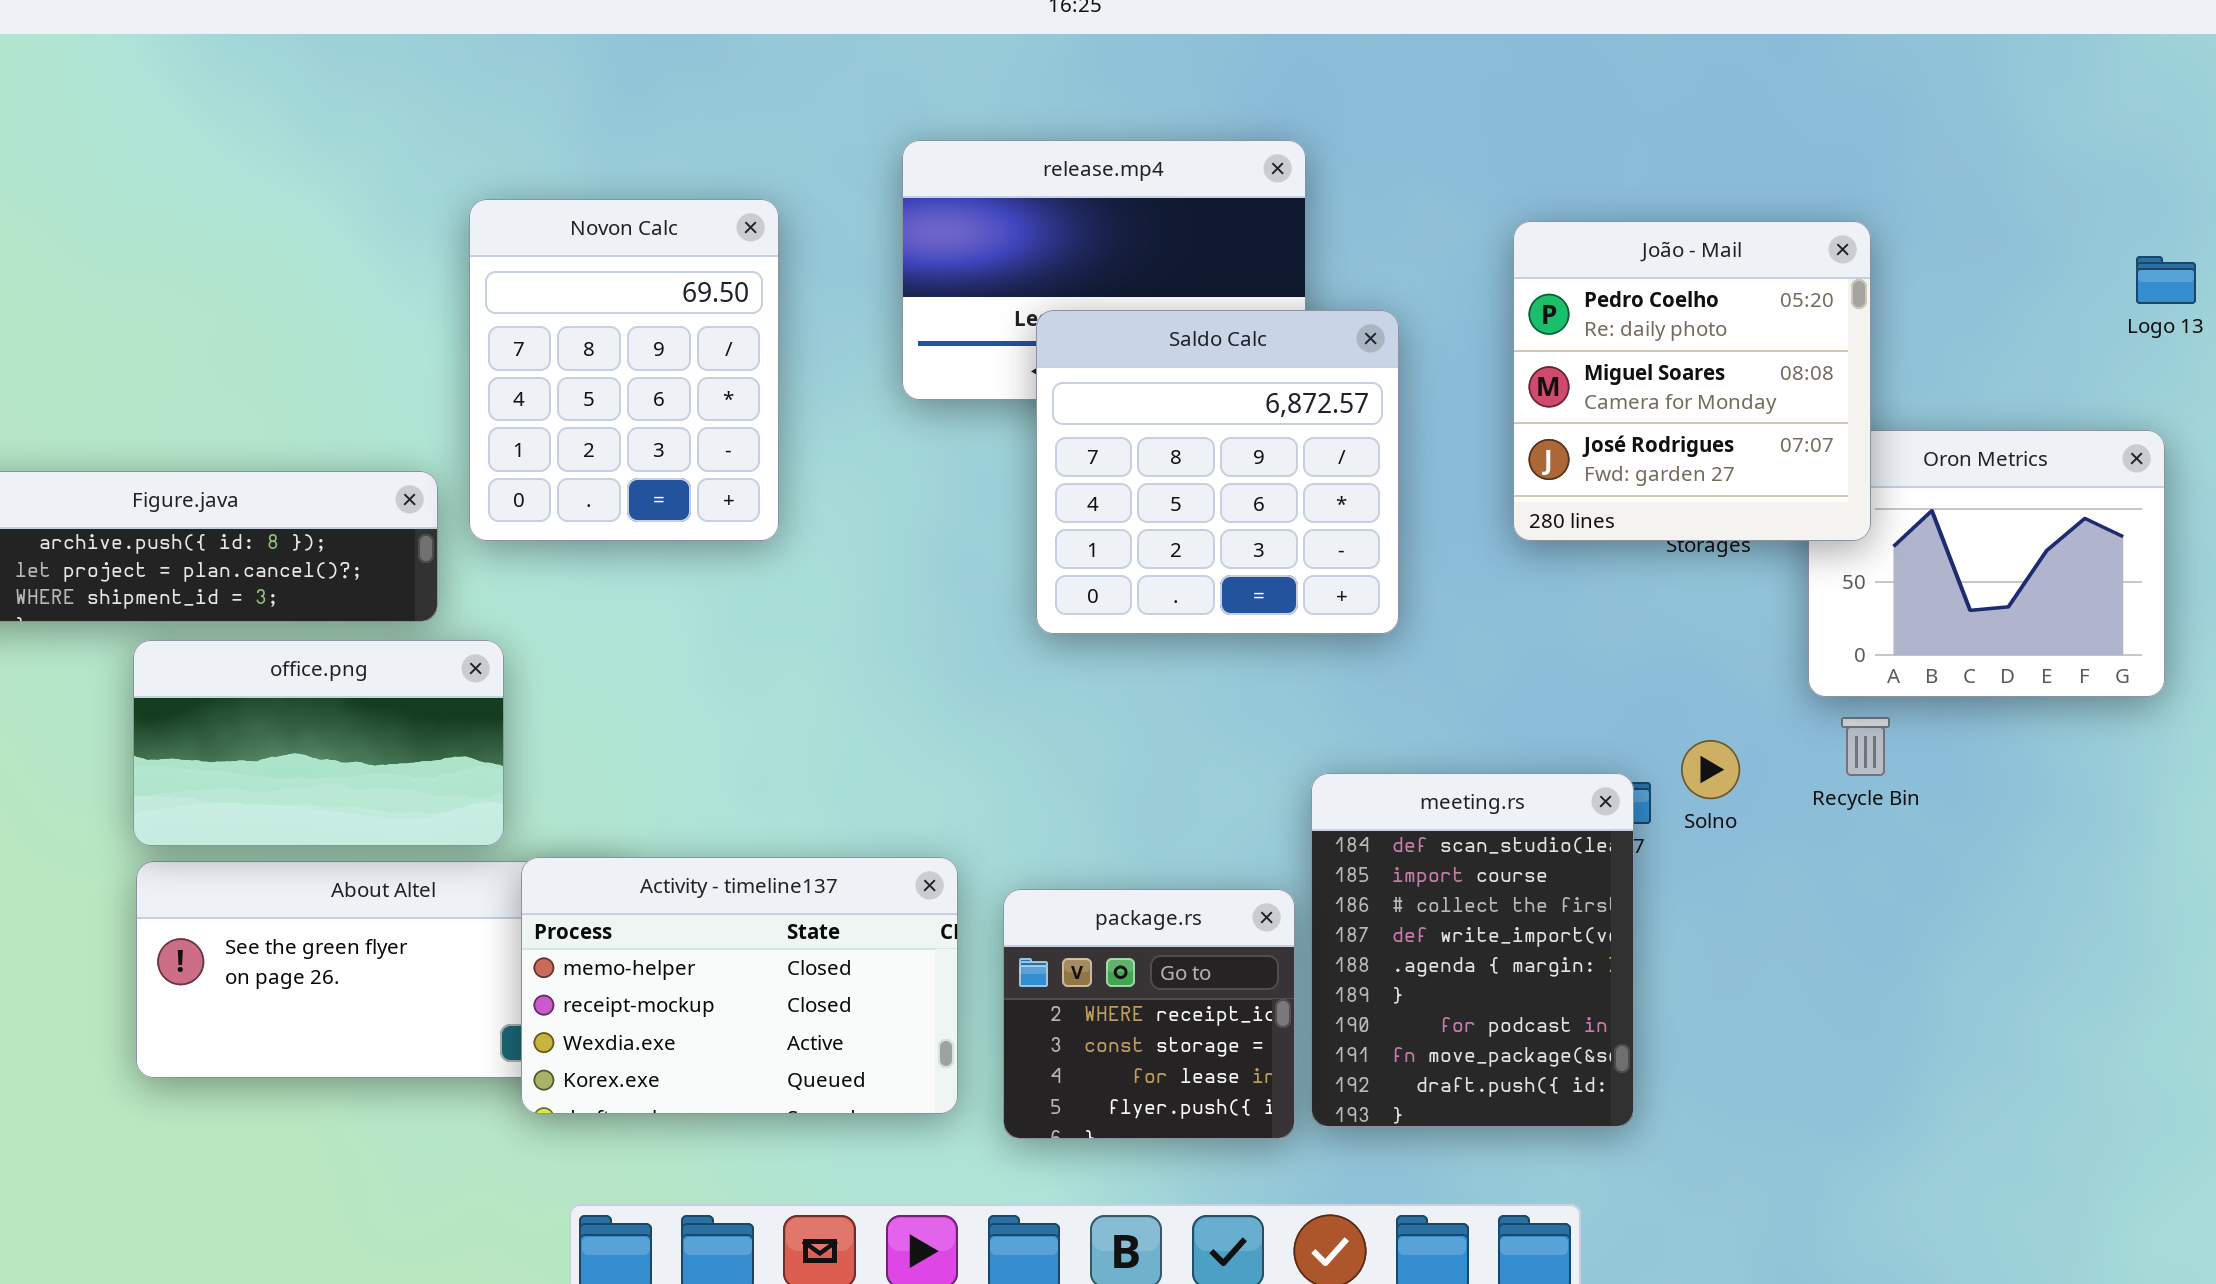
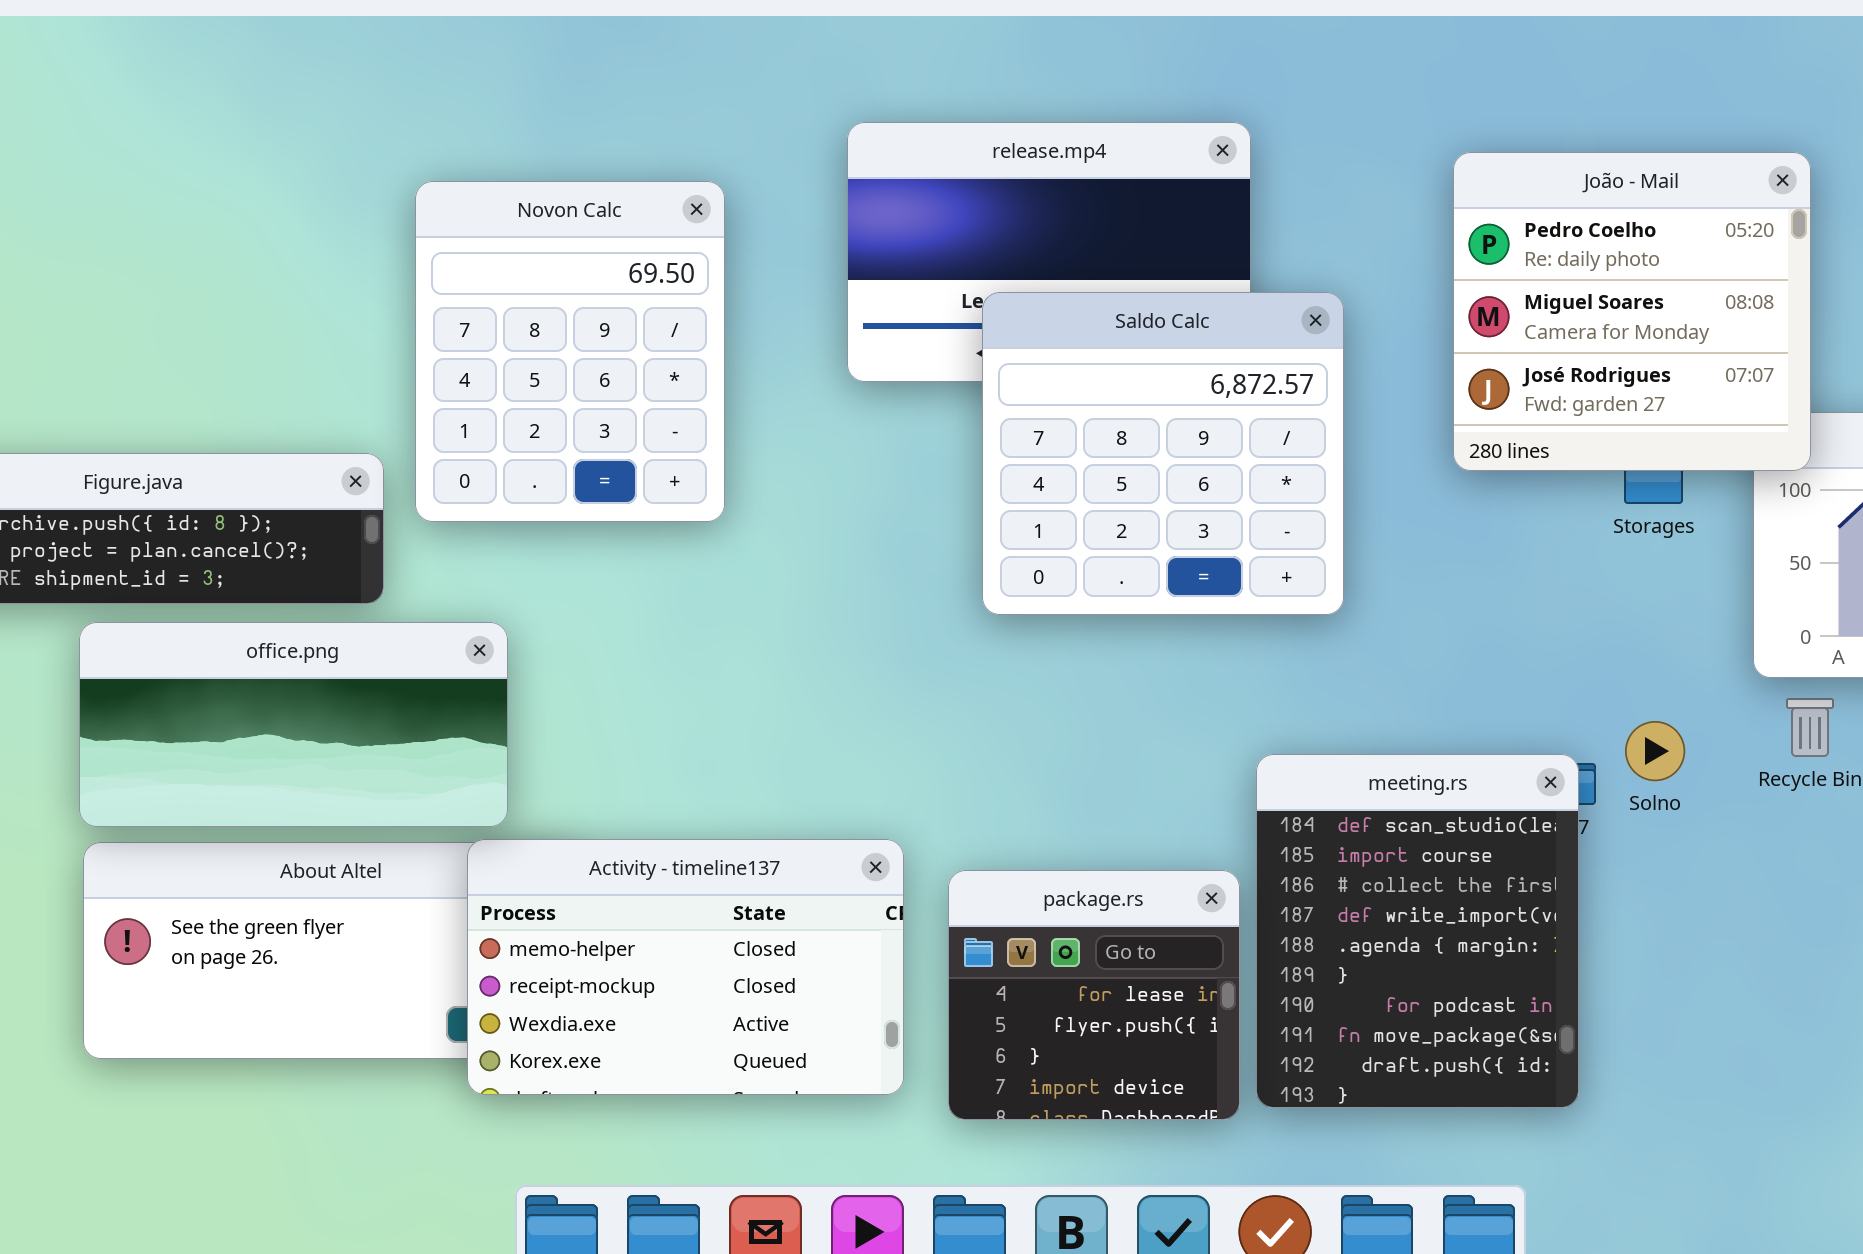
João - Mail: [1513,221,1871,541] -> [1453,152,1811,471], moved
office.png: [133,640,504,846] -> [79,622,508,827], resized
package.rs: [1003,889,1295,1139] -> [948,870,1240,1120], scrolled down 2 rows

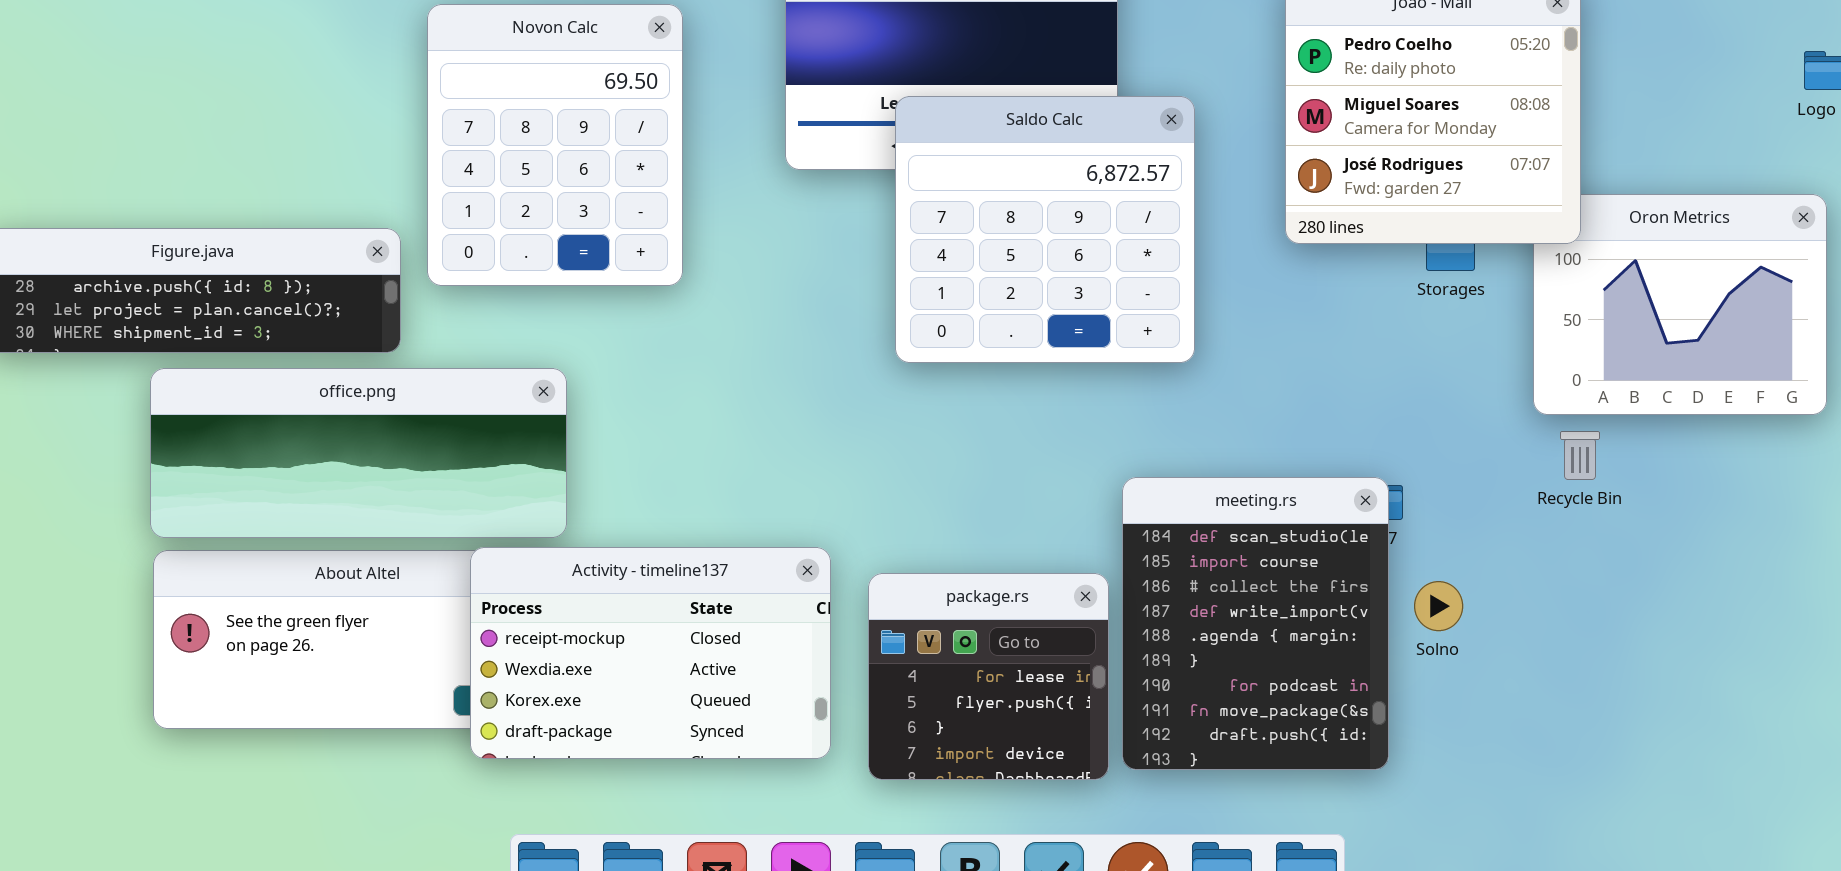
office.png: [79,622,508,827] -> [150,368,567,538], resized
Solno: [1625,721,1685,781] -> [1414,581,1463,631], moved
Activity - timeline137: [467,839,904,1095] -> [470,547,831,759], scrolled down 1 row

